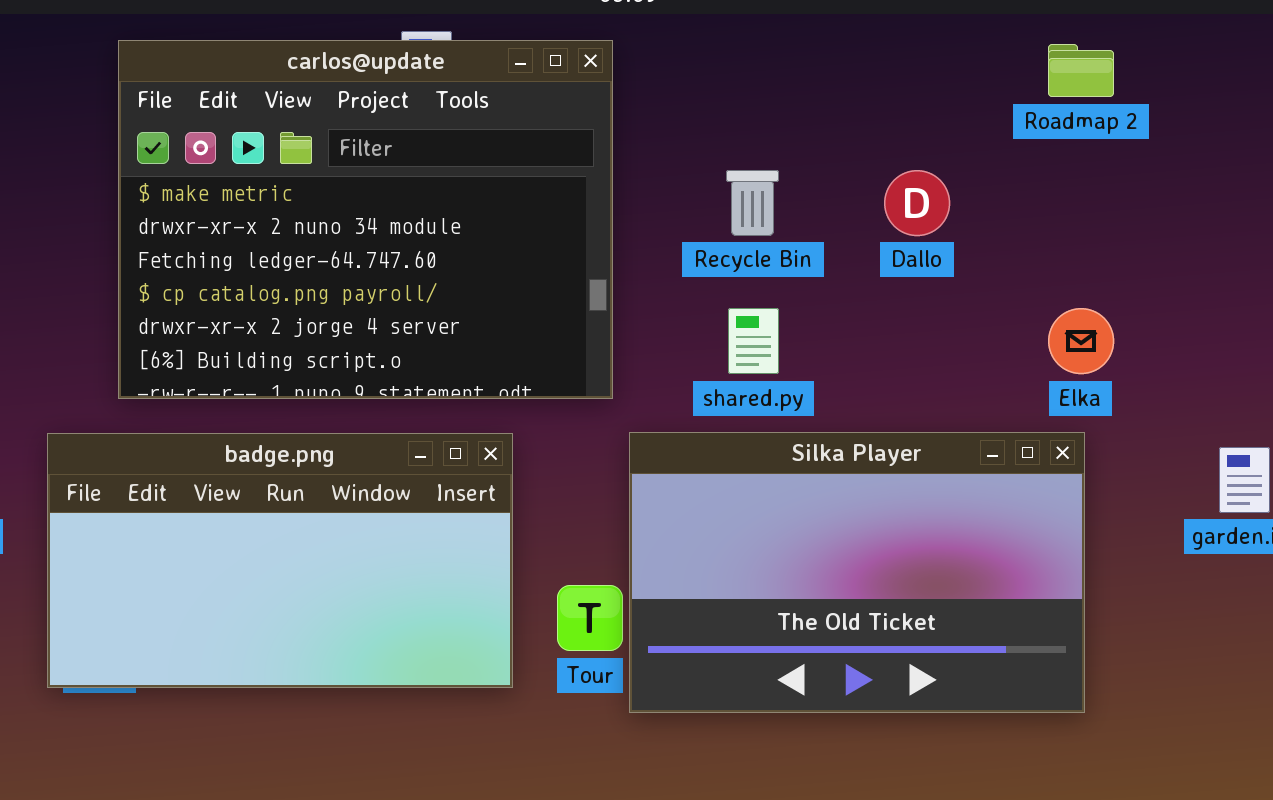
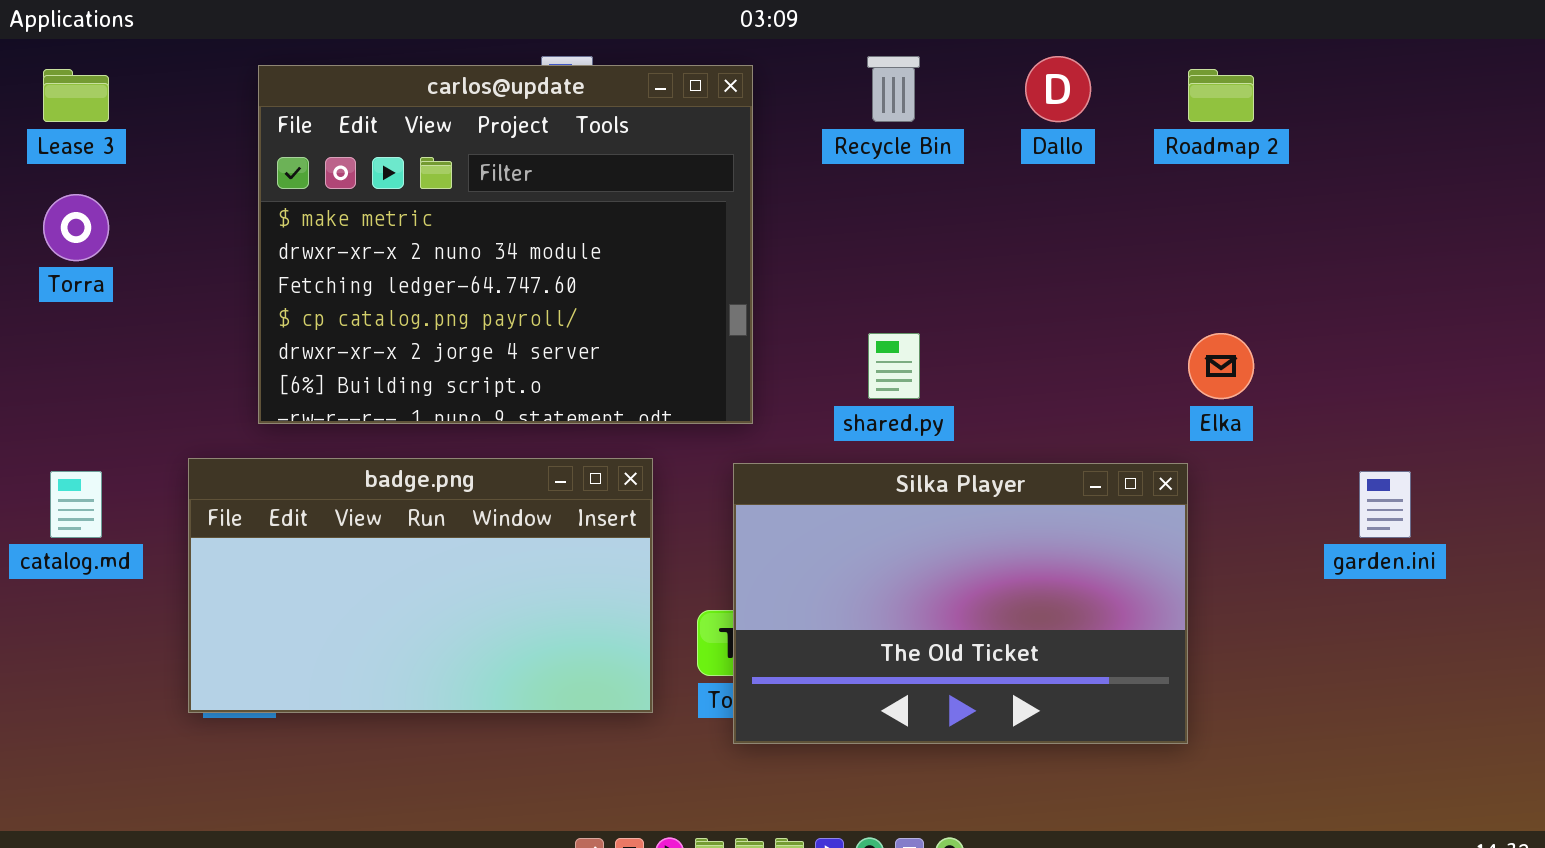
Recycle Bin: [726,170,779,236] -> [867,56,920,122], moved
Dallo: [884,170,950,236] -> [1025,56,1091,122], moved
Silka Player: [629,432,1085,713] -> [733,463,1188,744], moved

